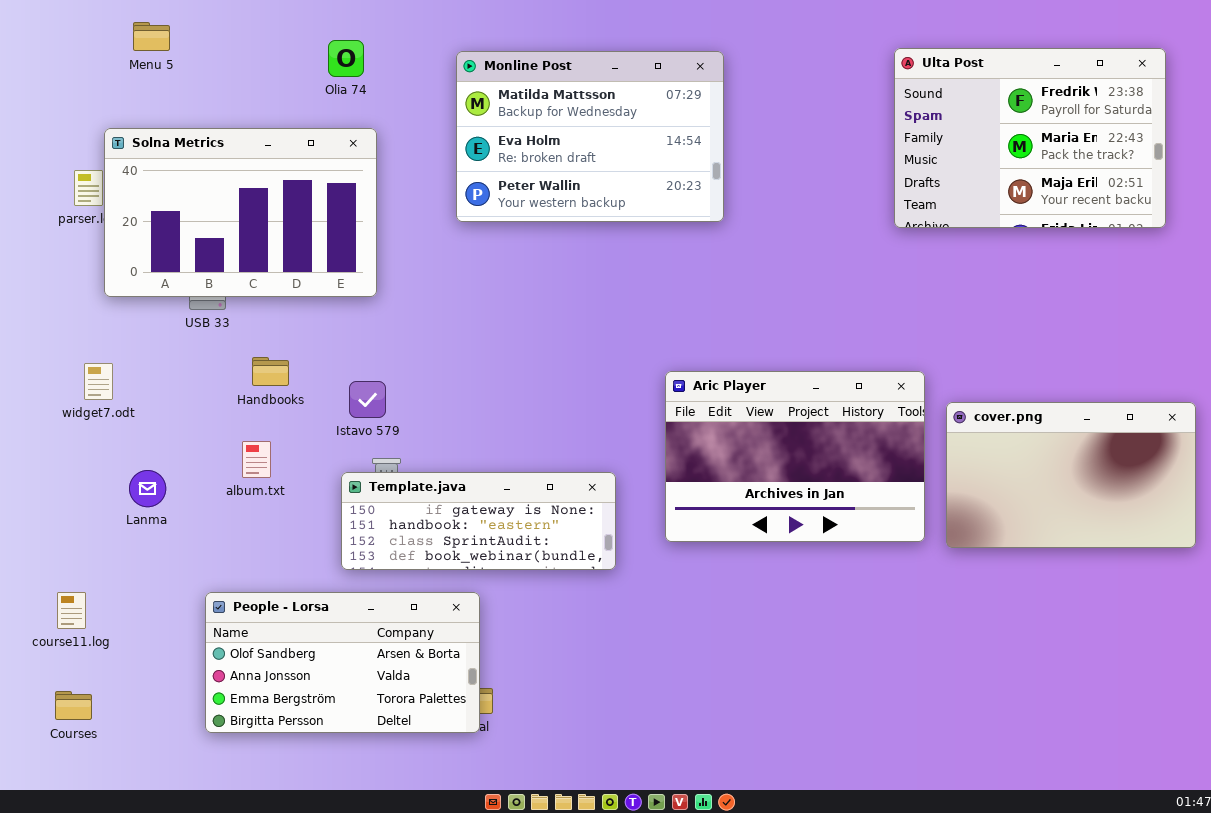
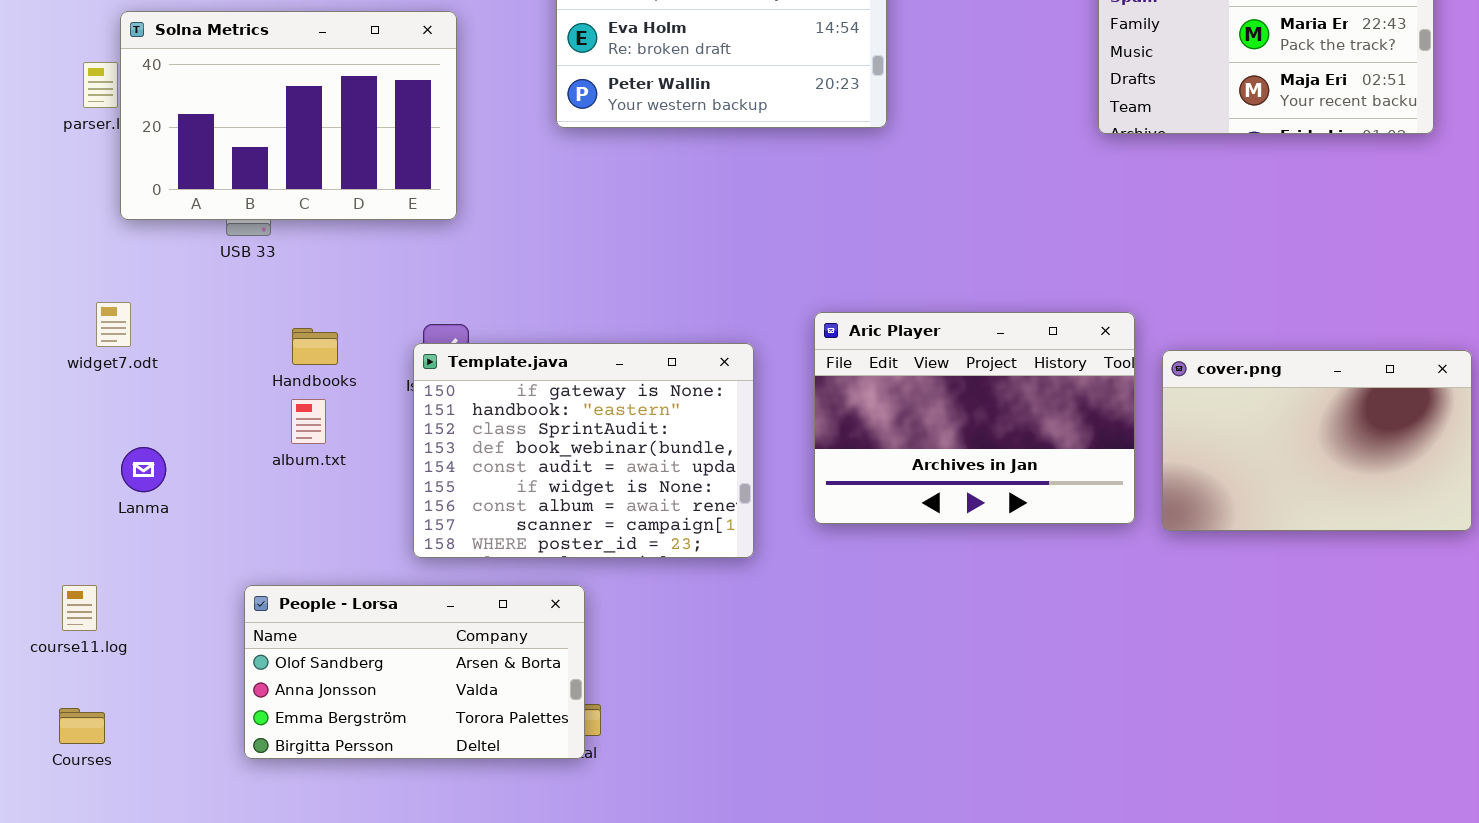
Handbooks: [252,357,289,386] -> [292,328,338,365], moved
Lanma: [129,470,166,507] -> [121,447,166,492], moved
Template.java: [341,472,616,570] -> [413,343,754,558], resized

